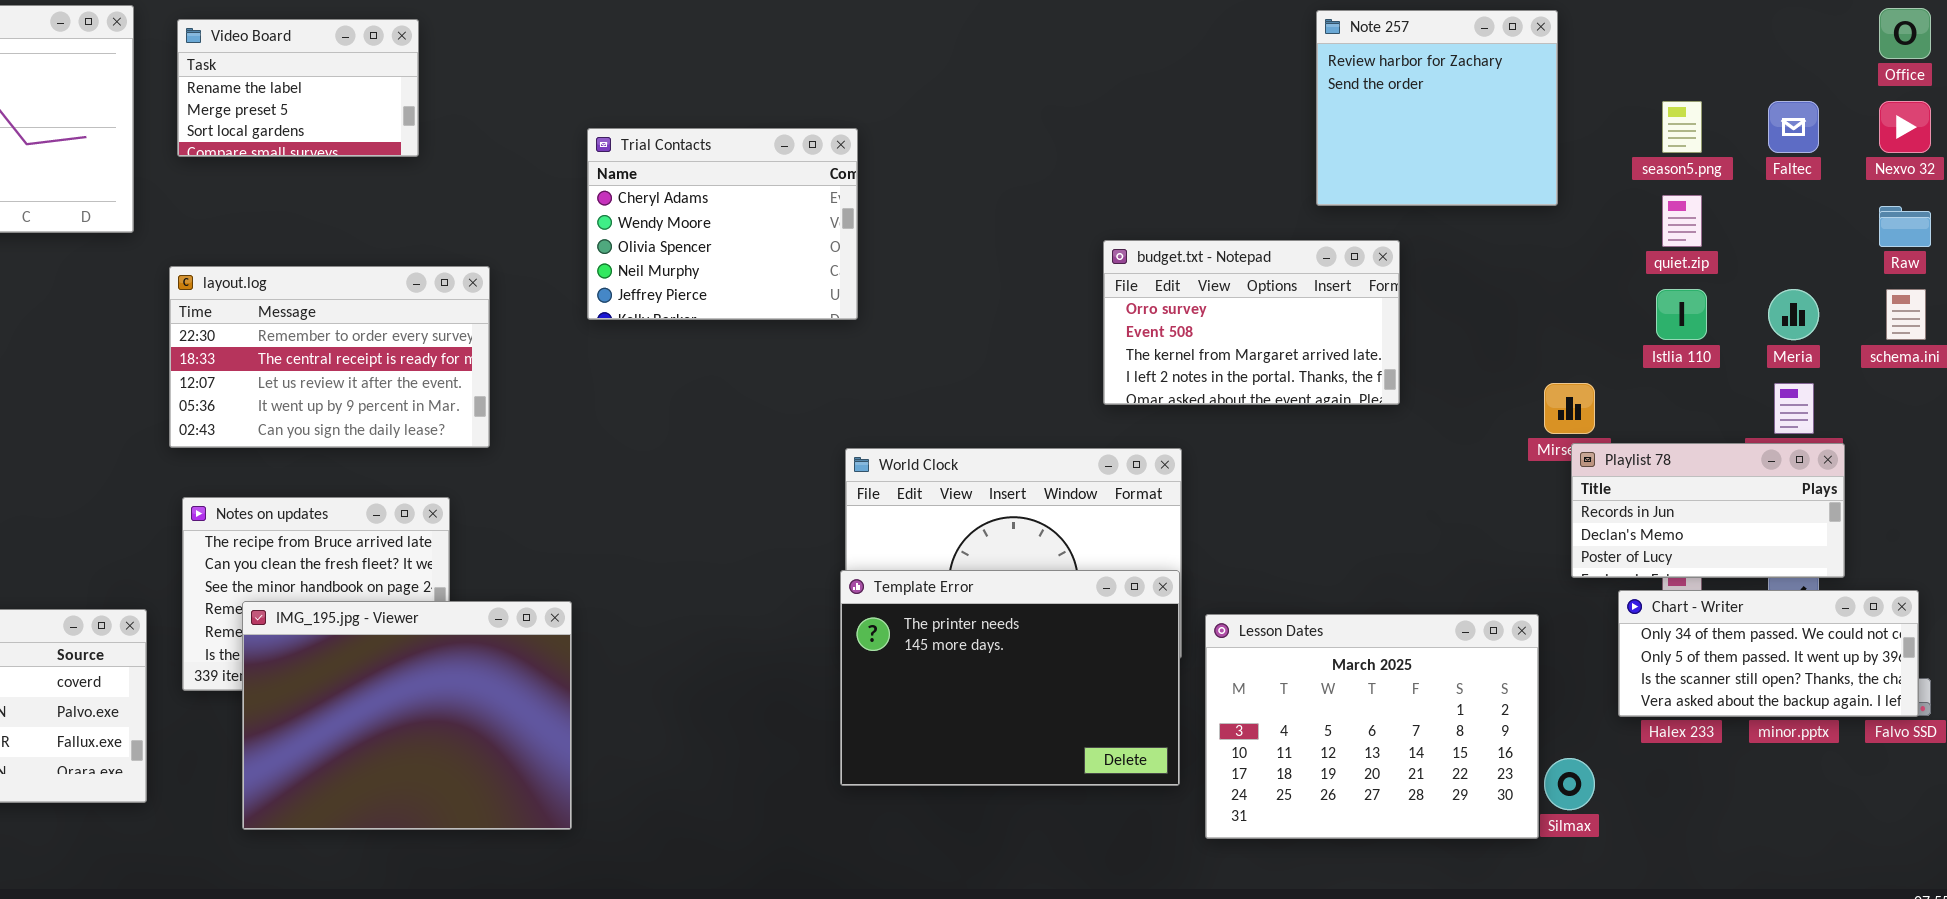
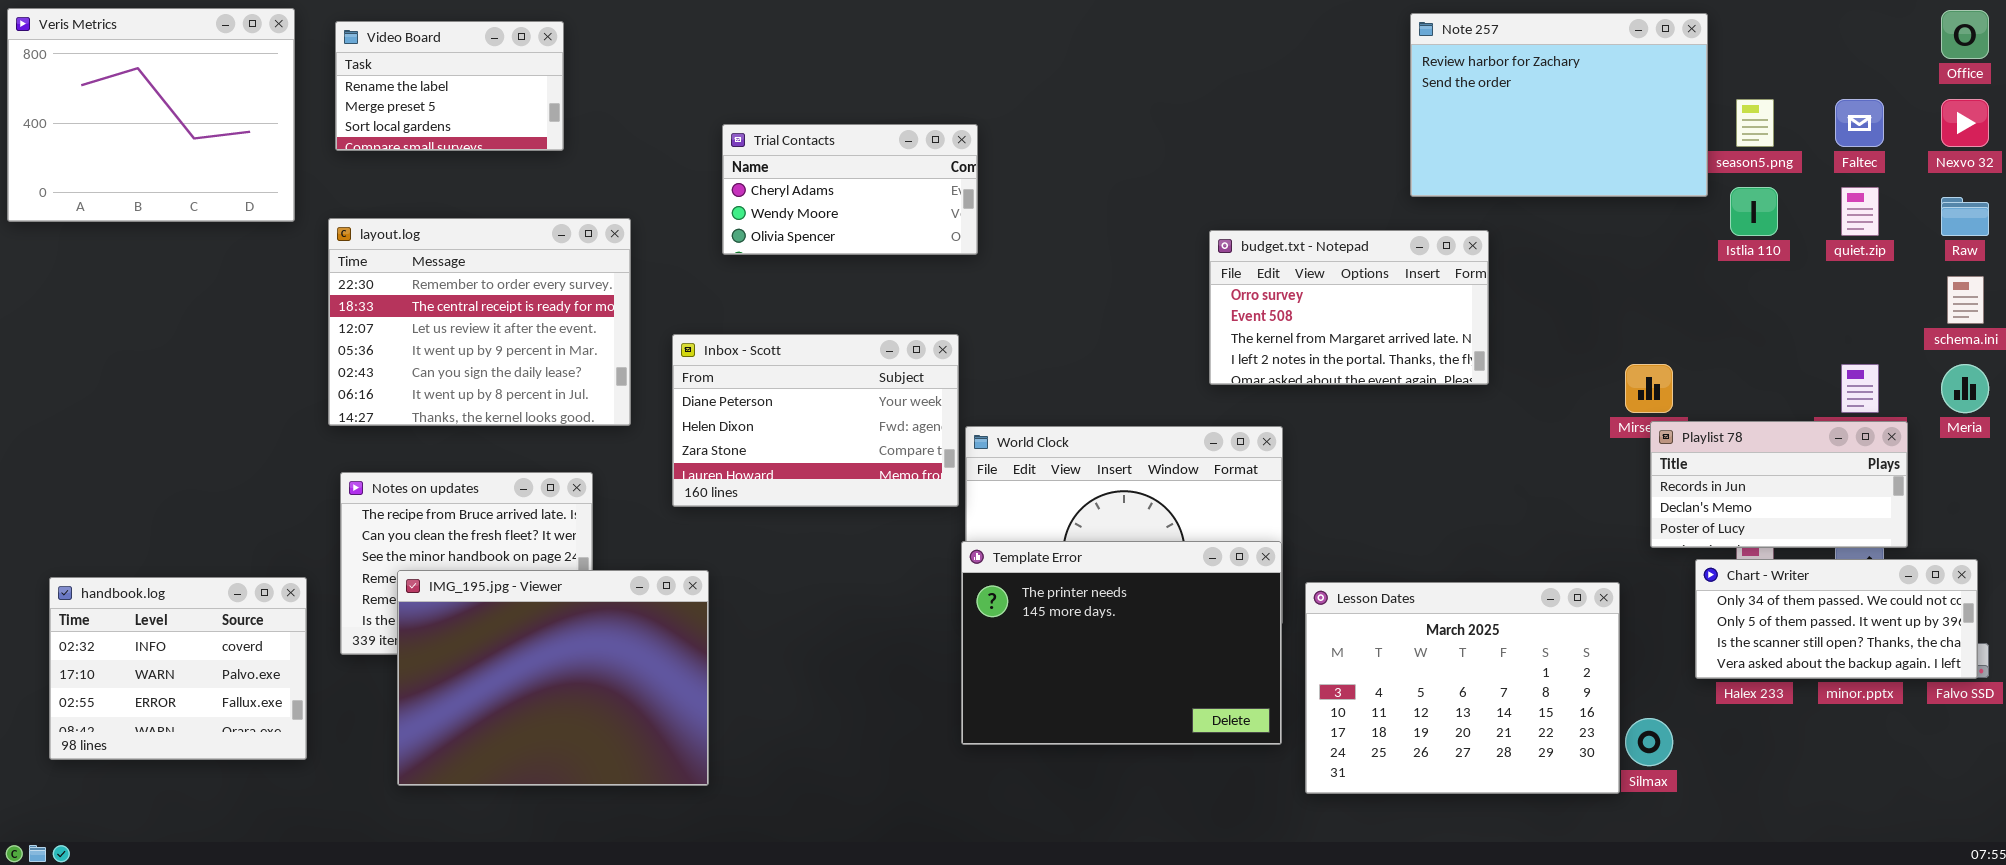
Note 257: [1316,10,1558,206] -> [1410,13,1708,197], resized
Trial Contacts: [587,128,858,320] -> [722,124,978,255], resized
quiet.zip: [1662,195,1702,247] -> [1841,187,1879,236], moved
layout.log: [169,266,490,448] -> [328,218,631,426], resized
Istlia 110: [1656,289,1707,340] -> [1730,187,1778,236], moved
Meria: [1768,289,1819,340] -> [1941,364,1989,413], moved
Inbox - Scott: none -> [672,334,959,507], opened

